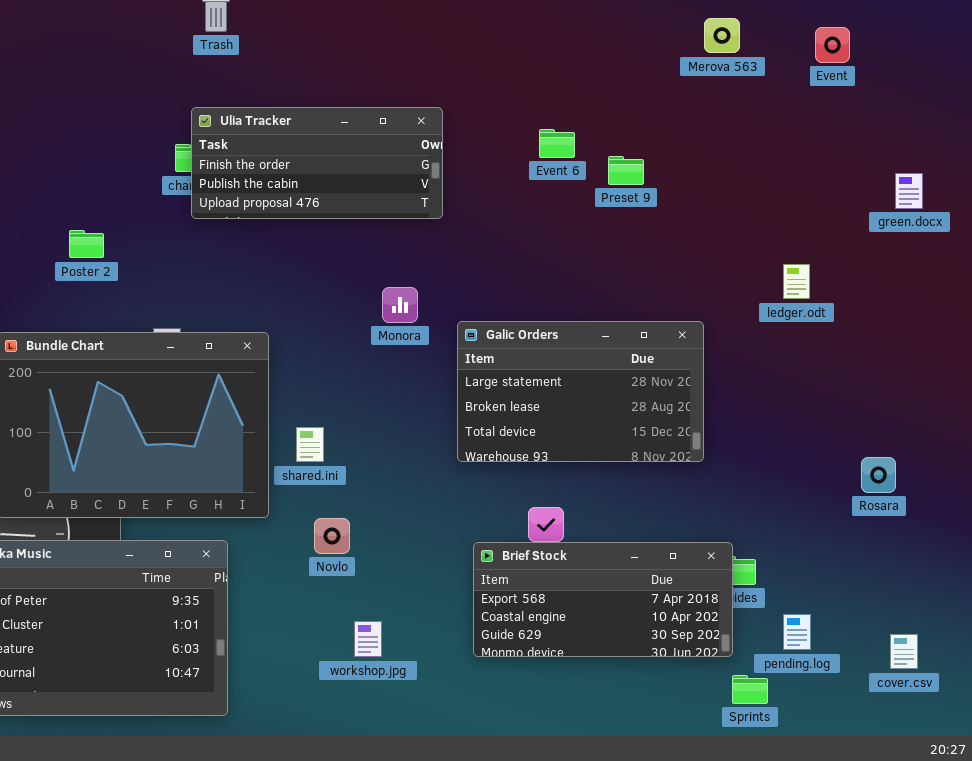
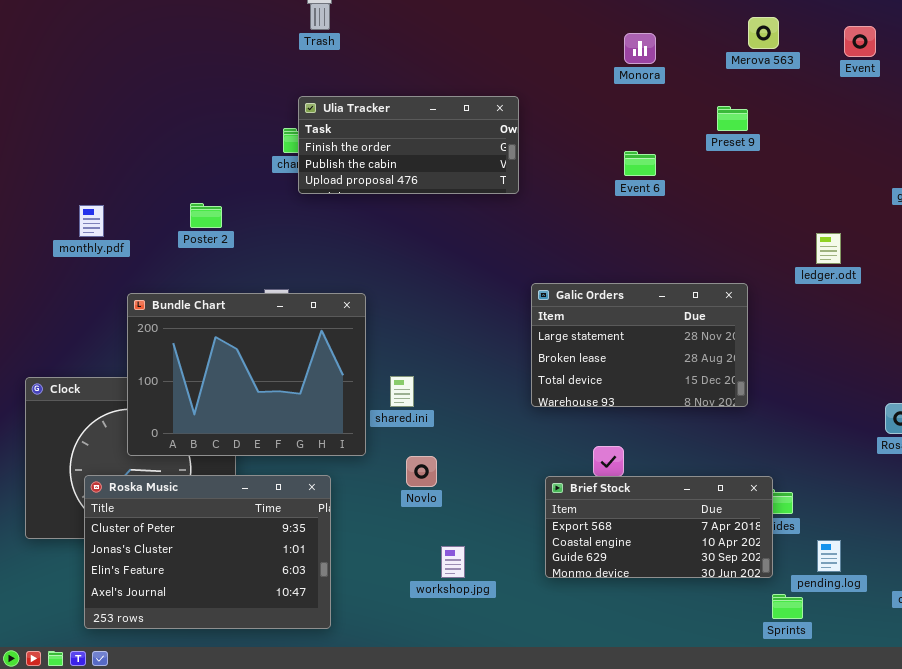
Event 6: [539,129,575,158] -> [624,151,656,176], moved
Preset 9: [608,156,644,185] -> [717,106,748,131], moved
Monora: [382,287,418,323] -> [624,33,656,64], moved

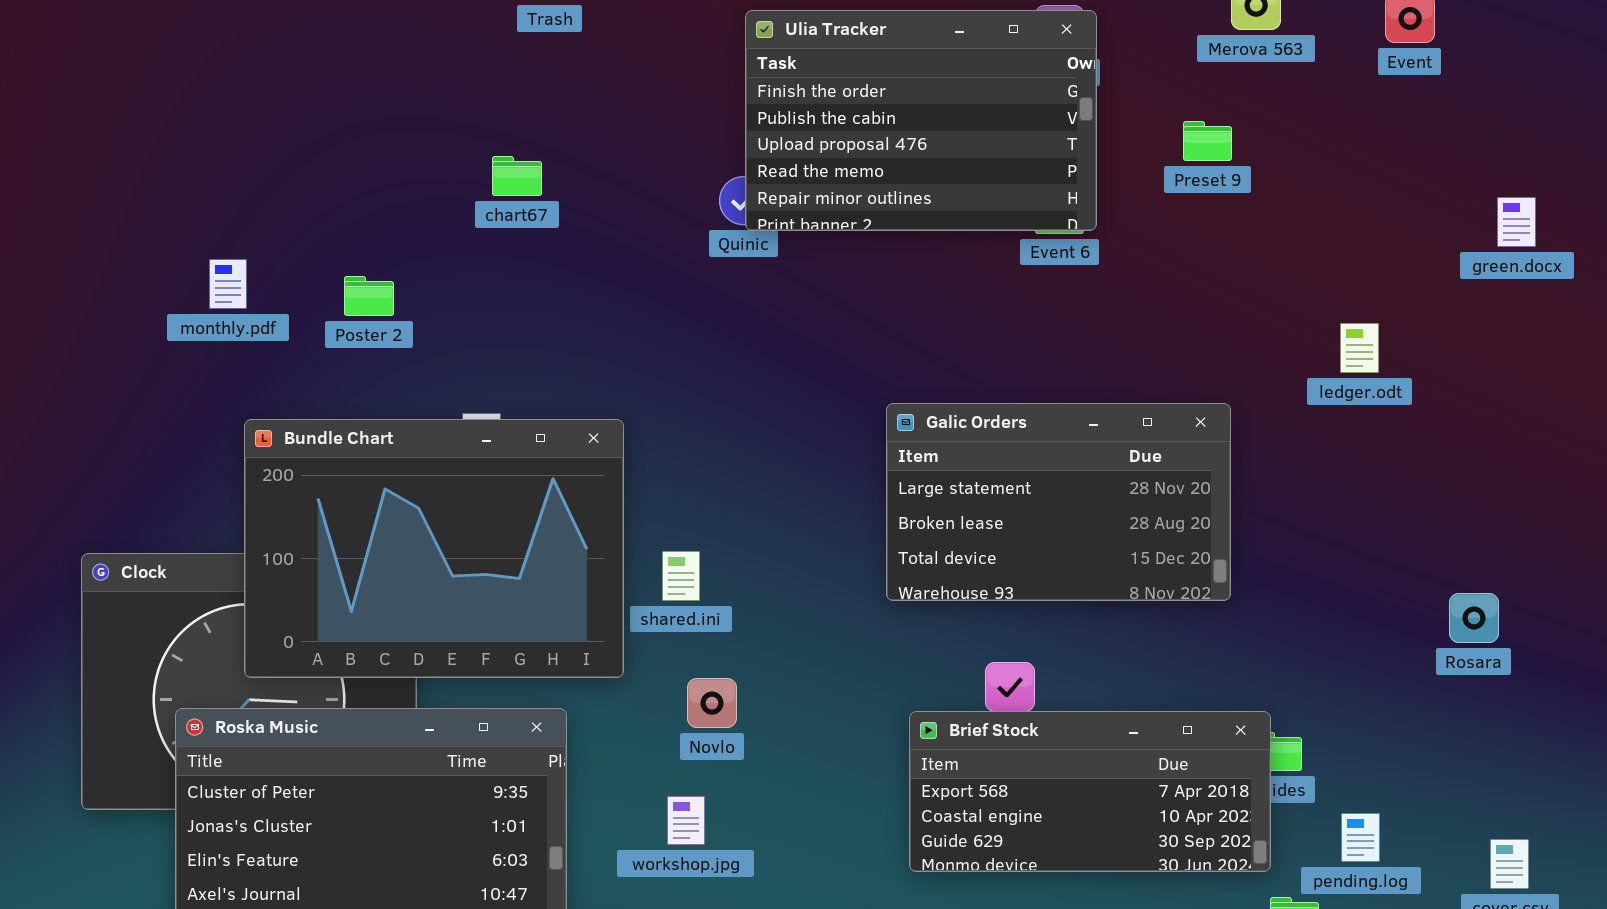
Ulia Tracker: [298,96,519,194] -> [745,10,1097,231], moved, resized
monthly.pdf: [79,205,104,237] -> [209,259,247,309], moved
workshop.jpg: [441,546,465,578] -> [667,796,705,845], moved

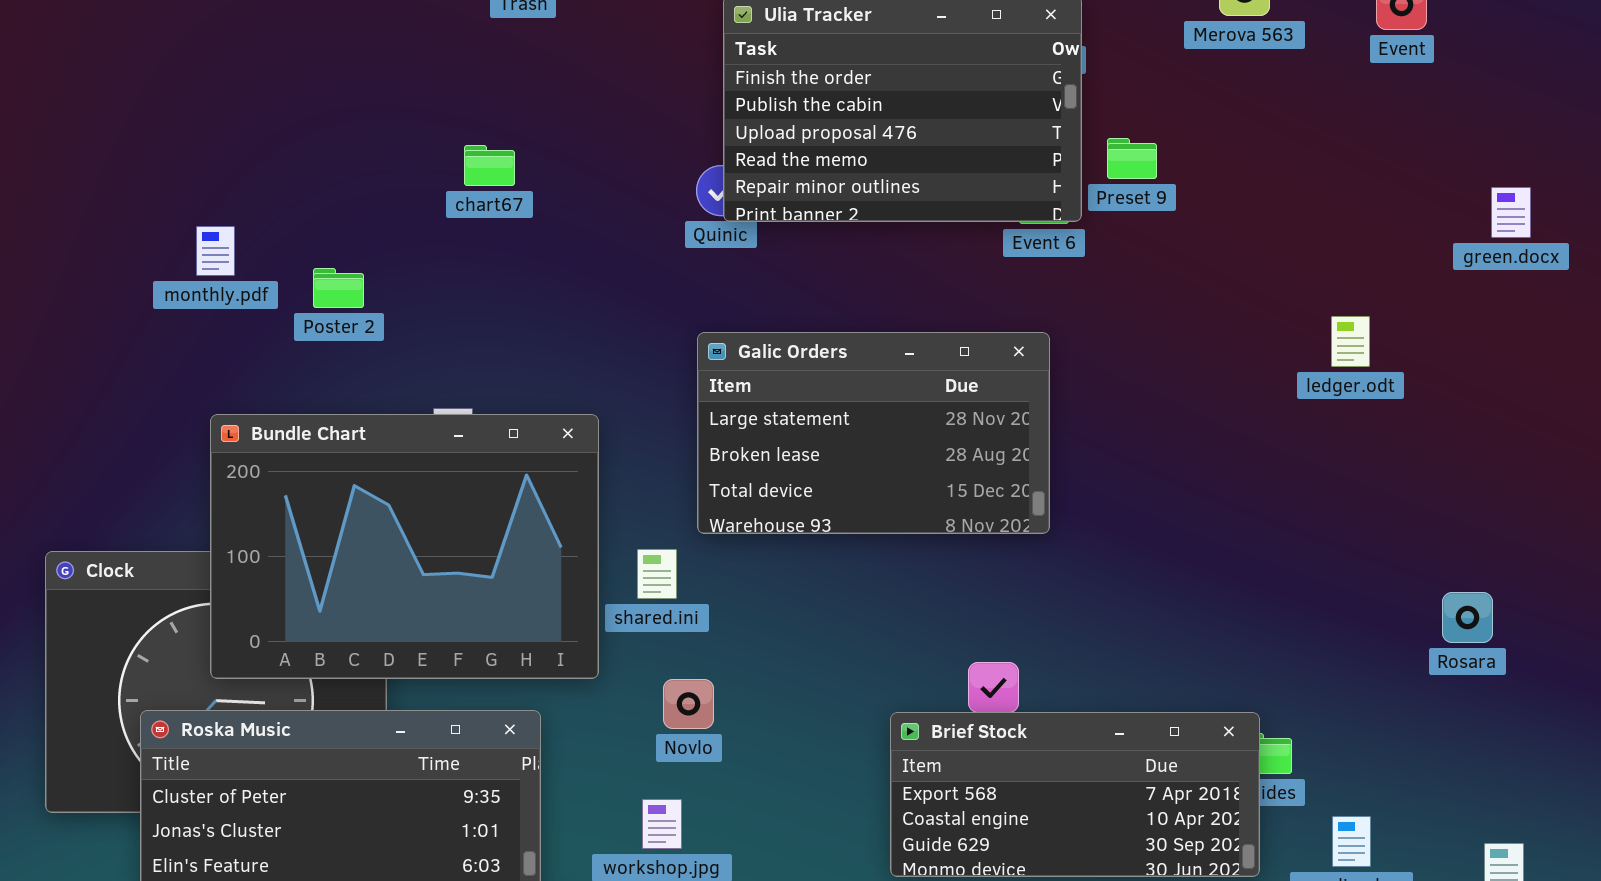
Preset 9: [1183,121,1232,161] -> [1107,138,1157,179], moved
monthly.pdf: [209,259,247,309] -> [196,226,235,276], moved
Galic Orders: [886,403,1231,601] -> [697,332,1050,534], moved

